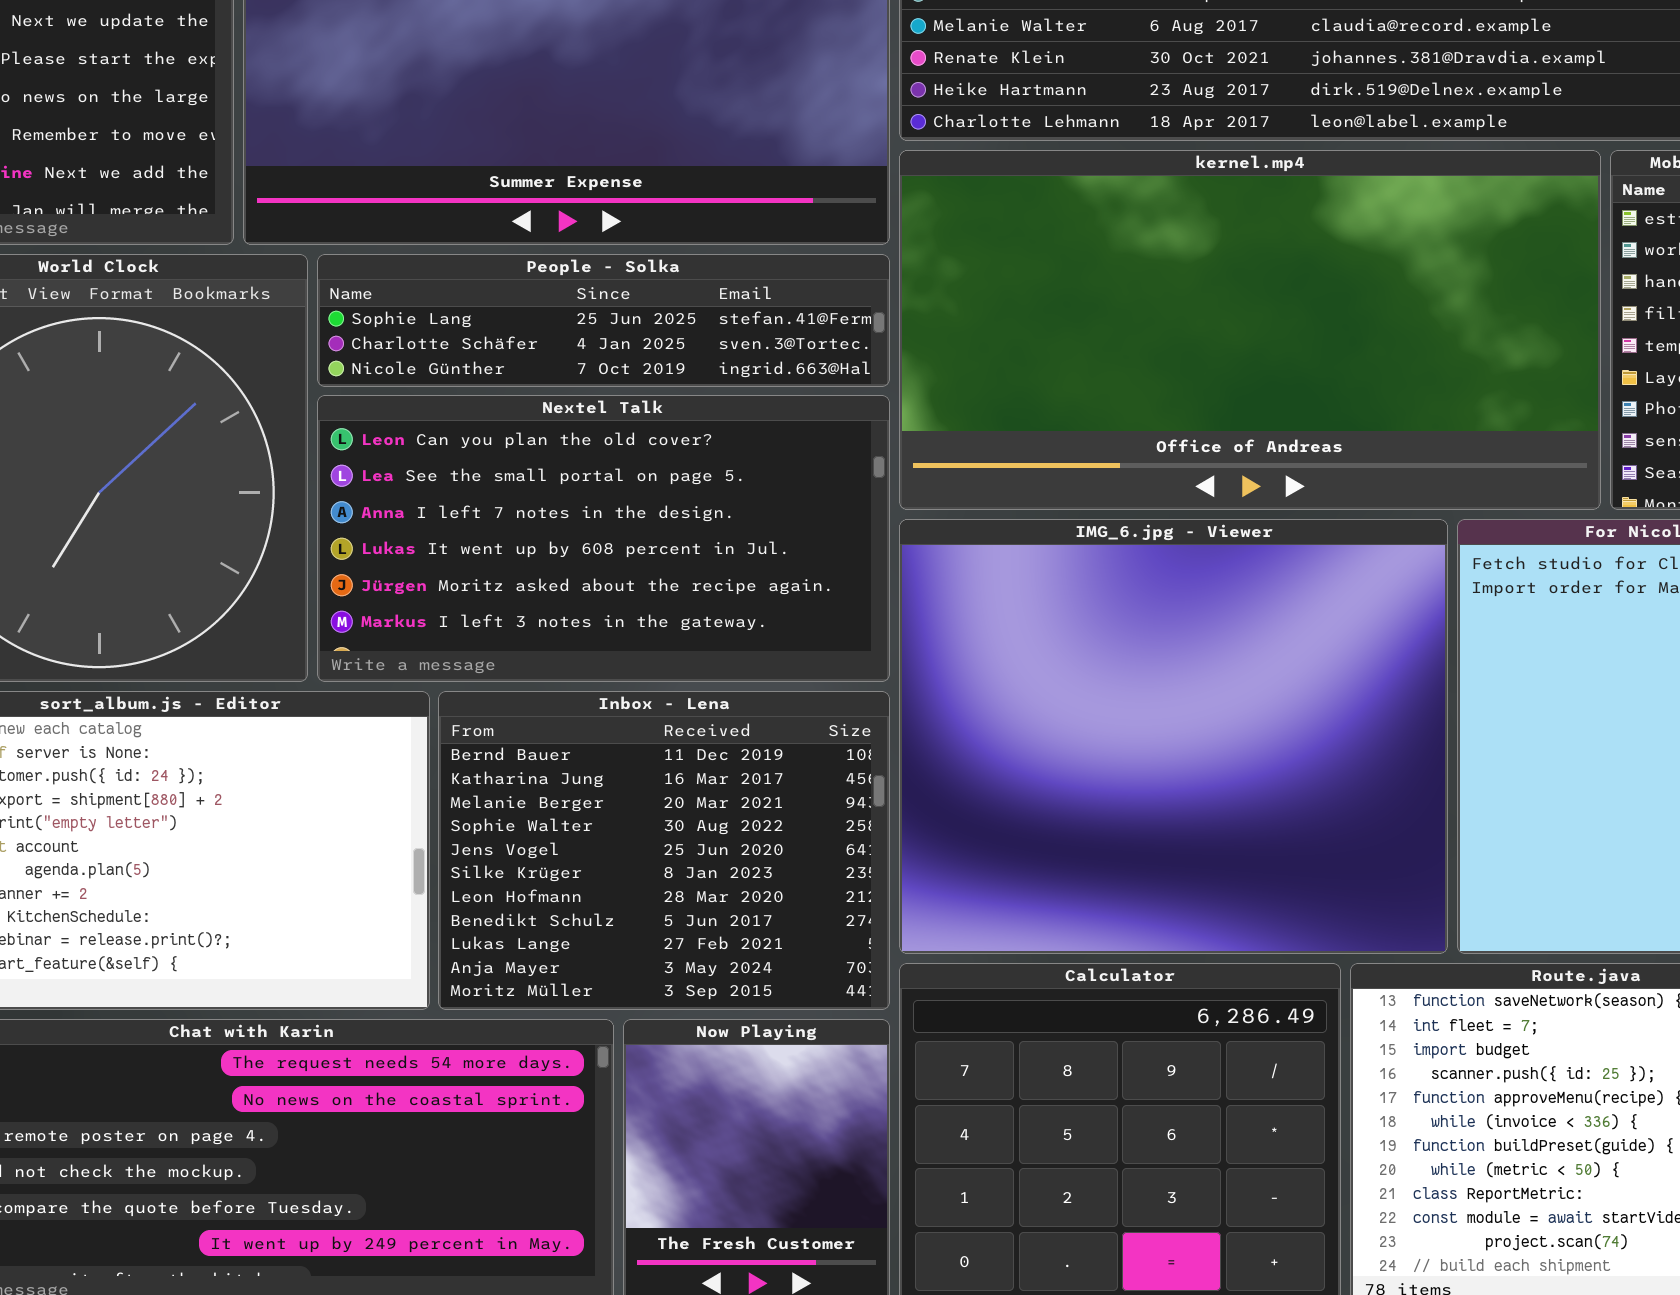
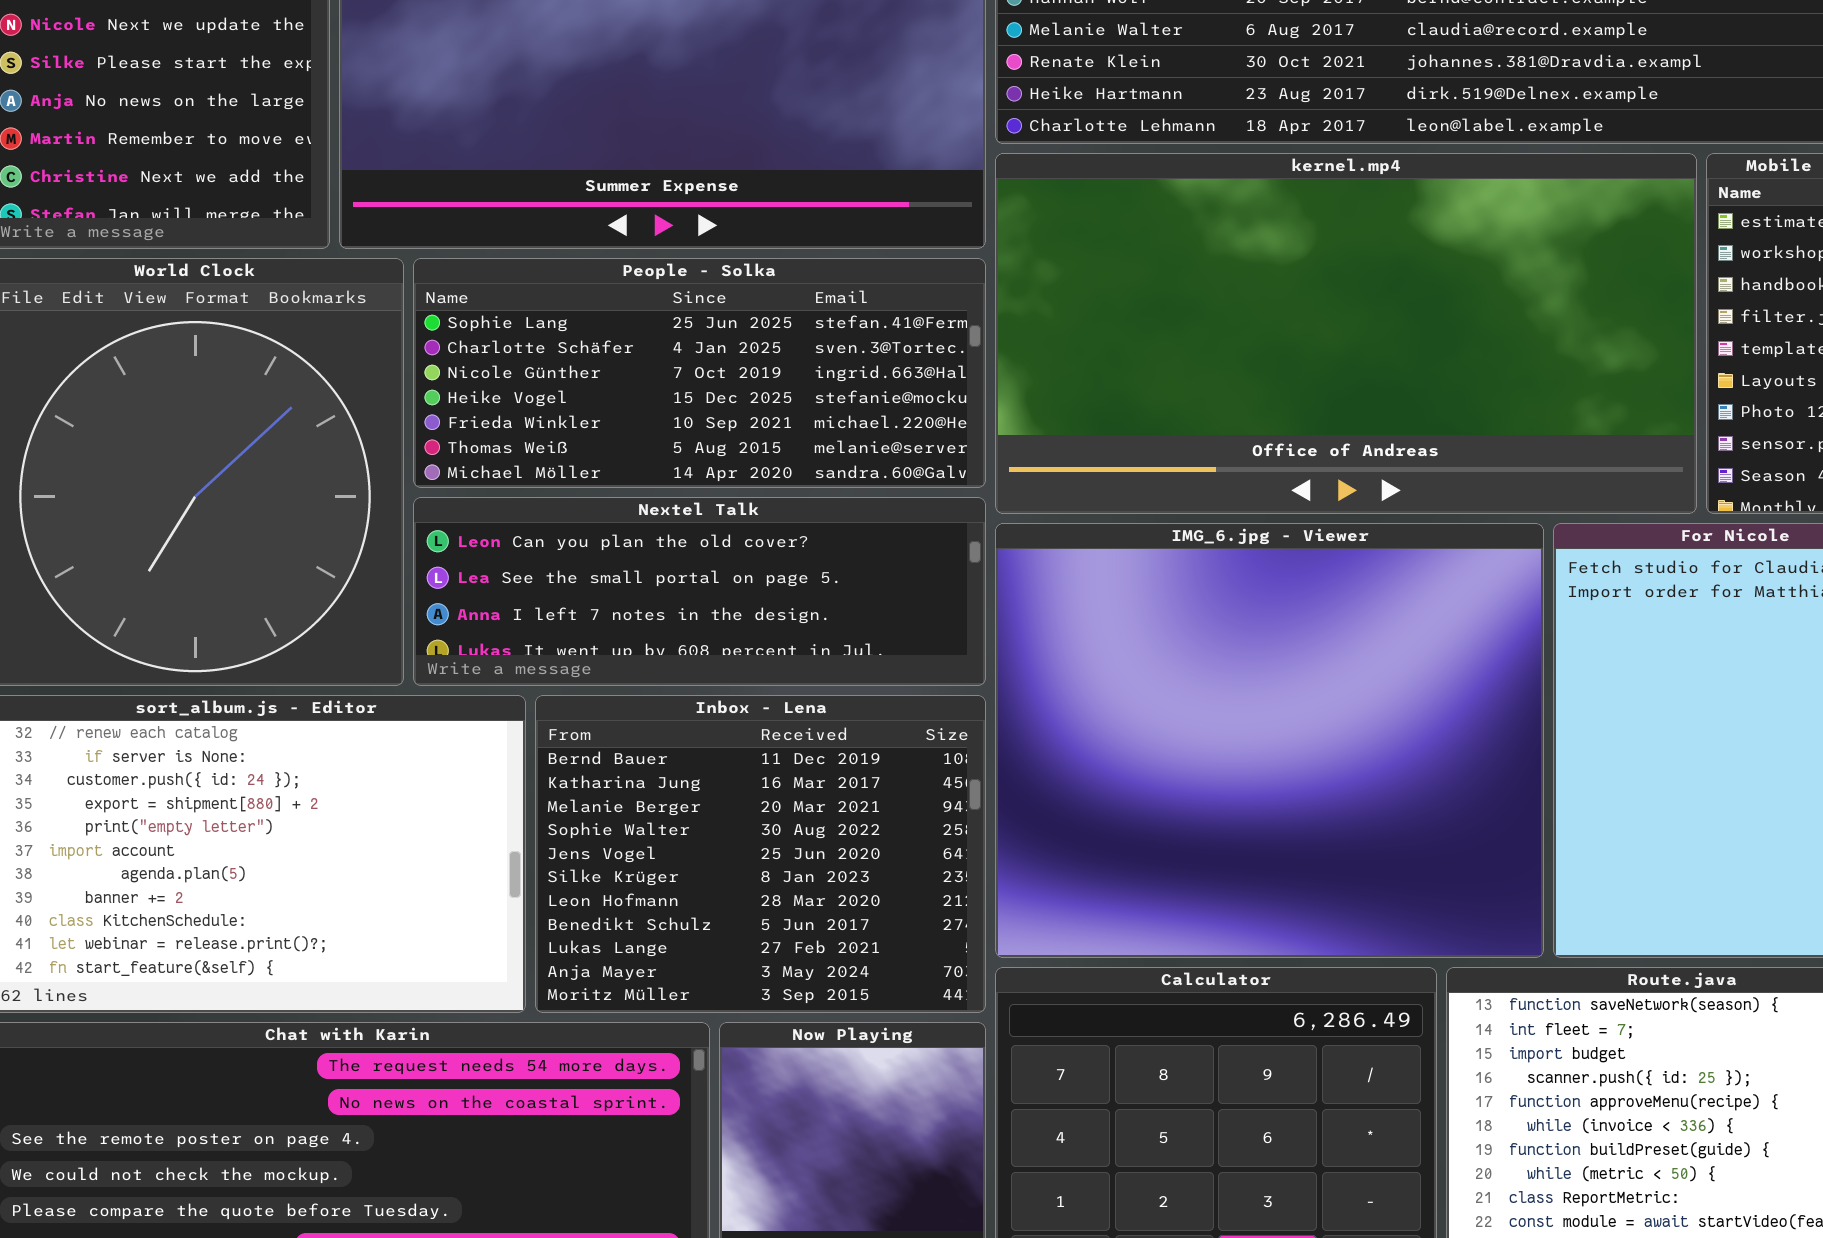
People - Solka: [317,254,890,387] -> [413,258,986,488], resized
Nextel Talk: [317,395,890,682] -> [413,497,986,686], resized

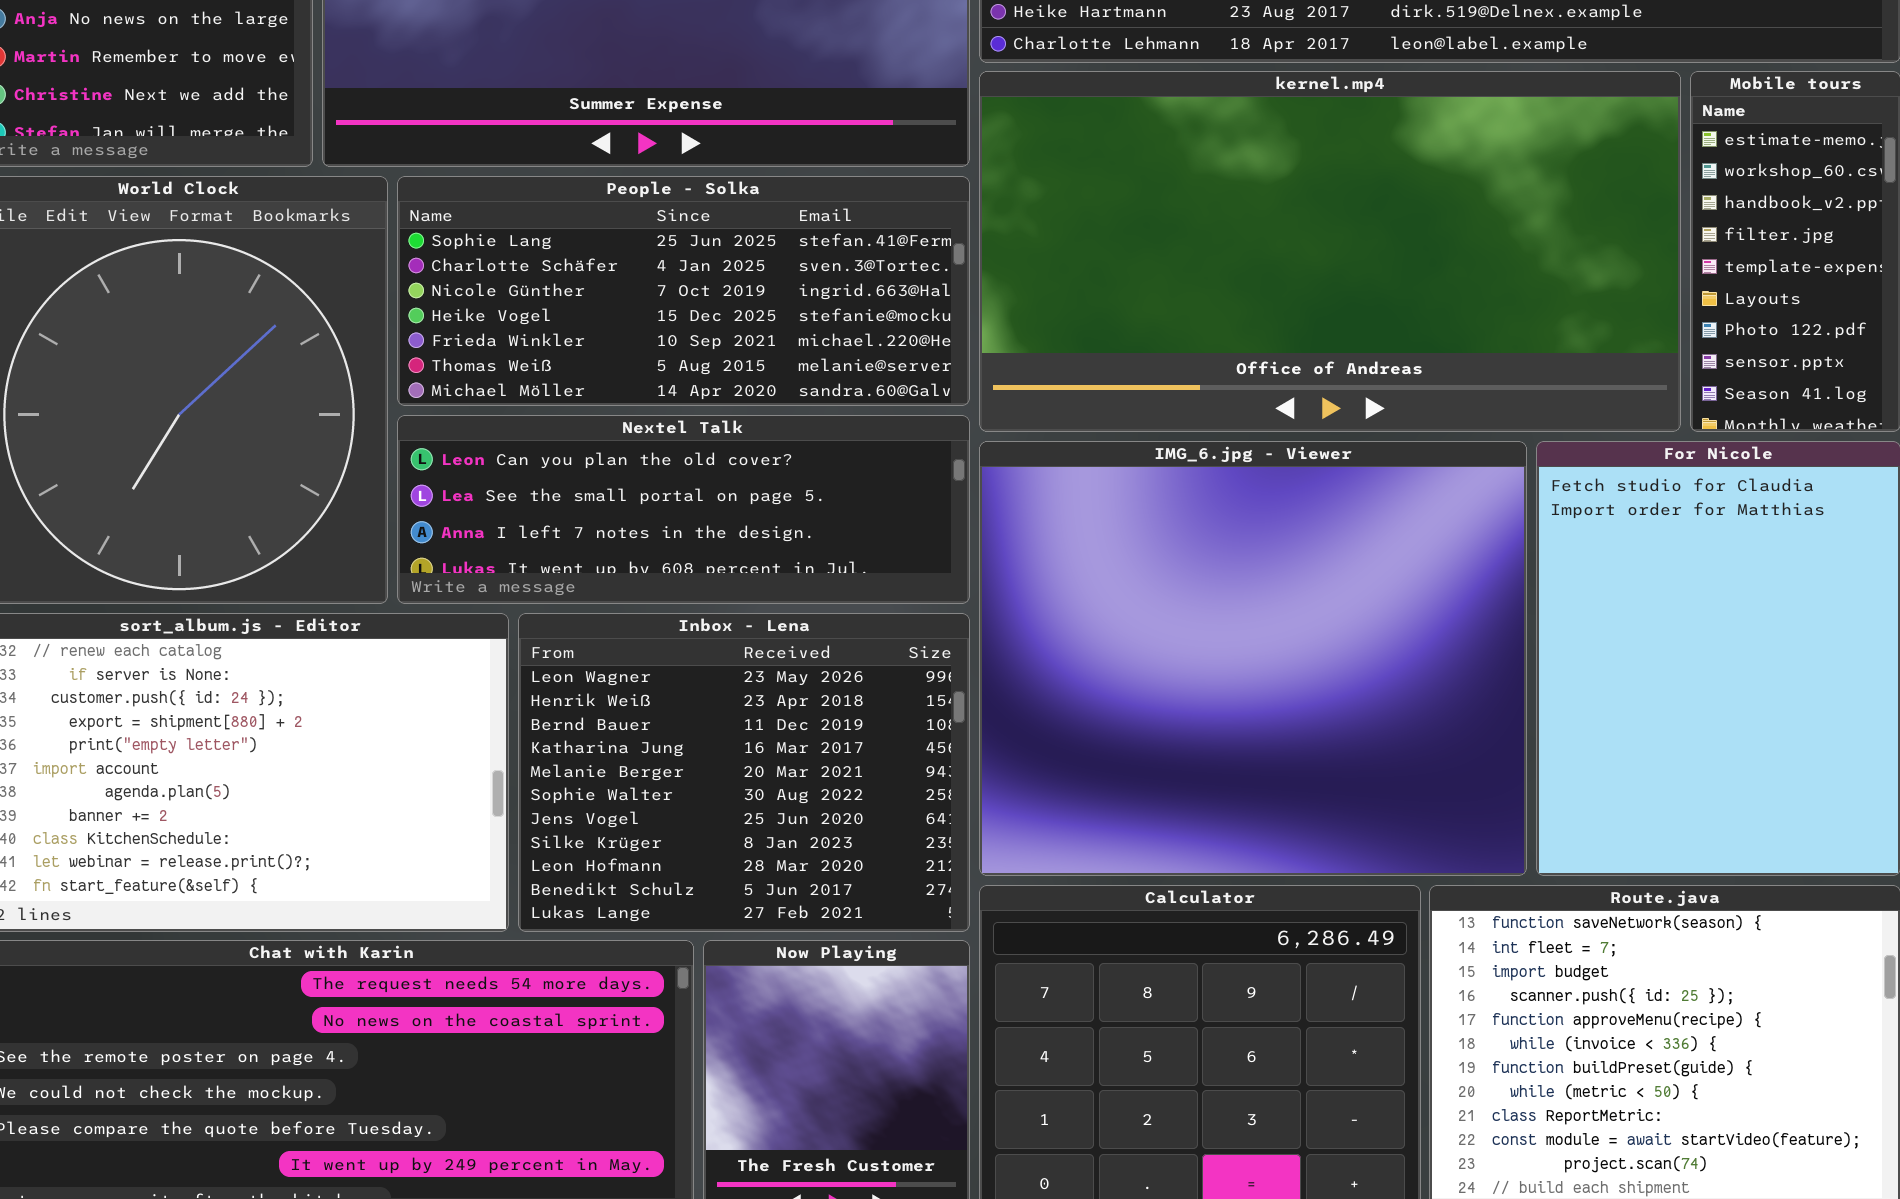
Inbox - Lena: [535,695,986,1013] -> [518,613,970,932], scrolled up 2 rows

